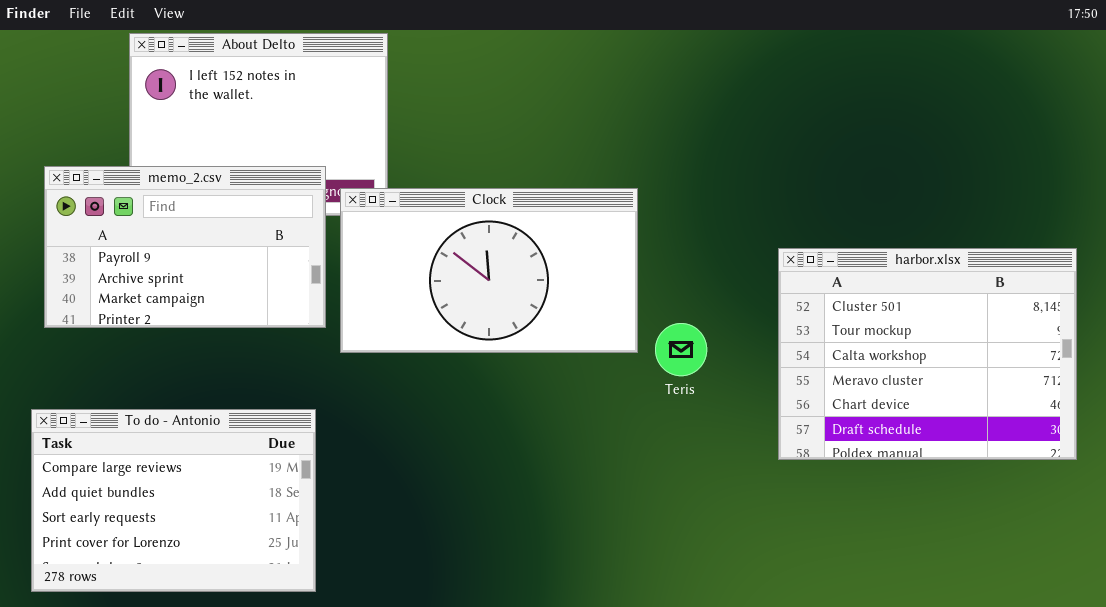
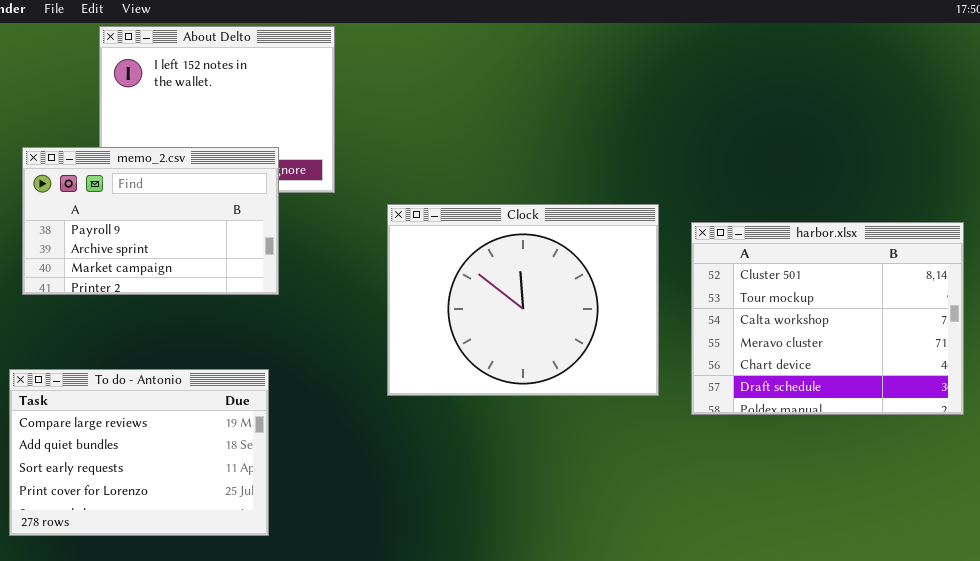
Clock: [340,188,638,353] -> [387,204,659,396], moved, resized

